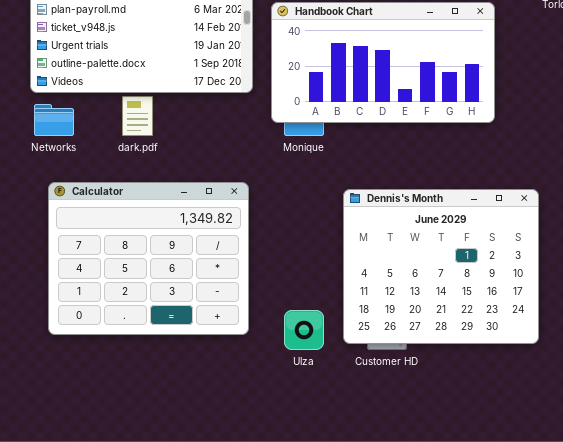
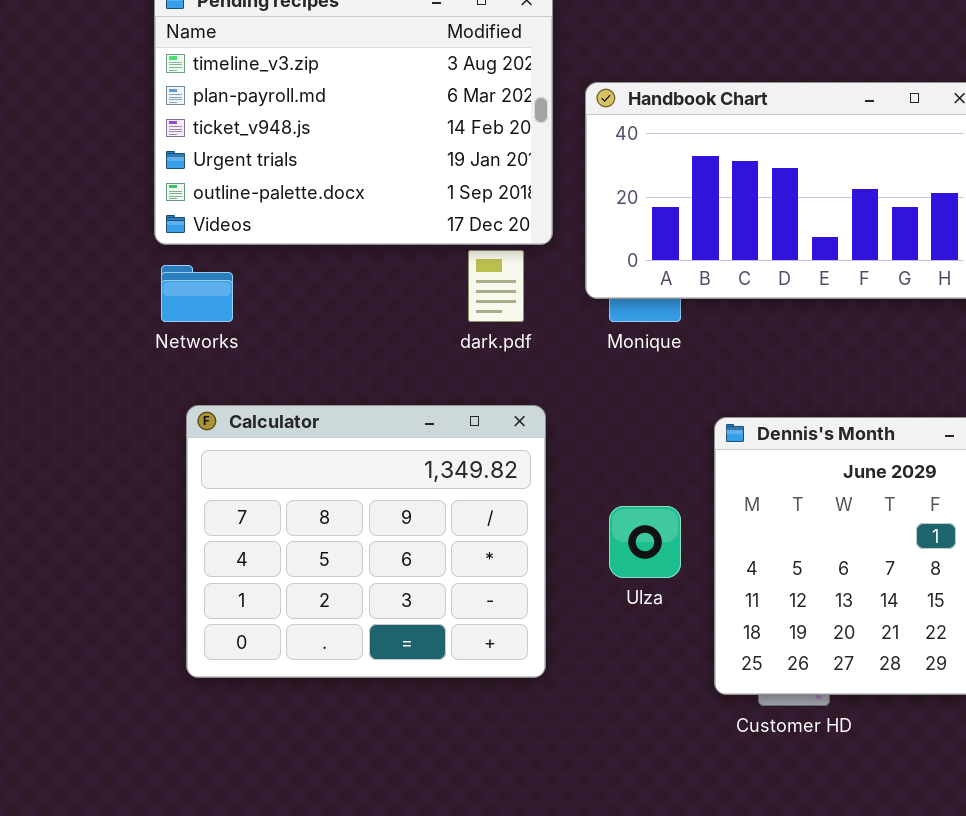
dark.pdf: [122,96,153,136] -> [468,250,524,322], moved
Ulza: [284,310,324,350] -> [609,506,681,578], moved

